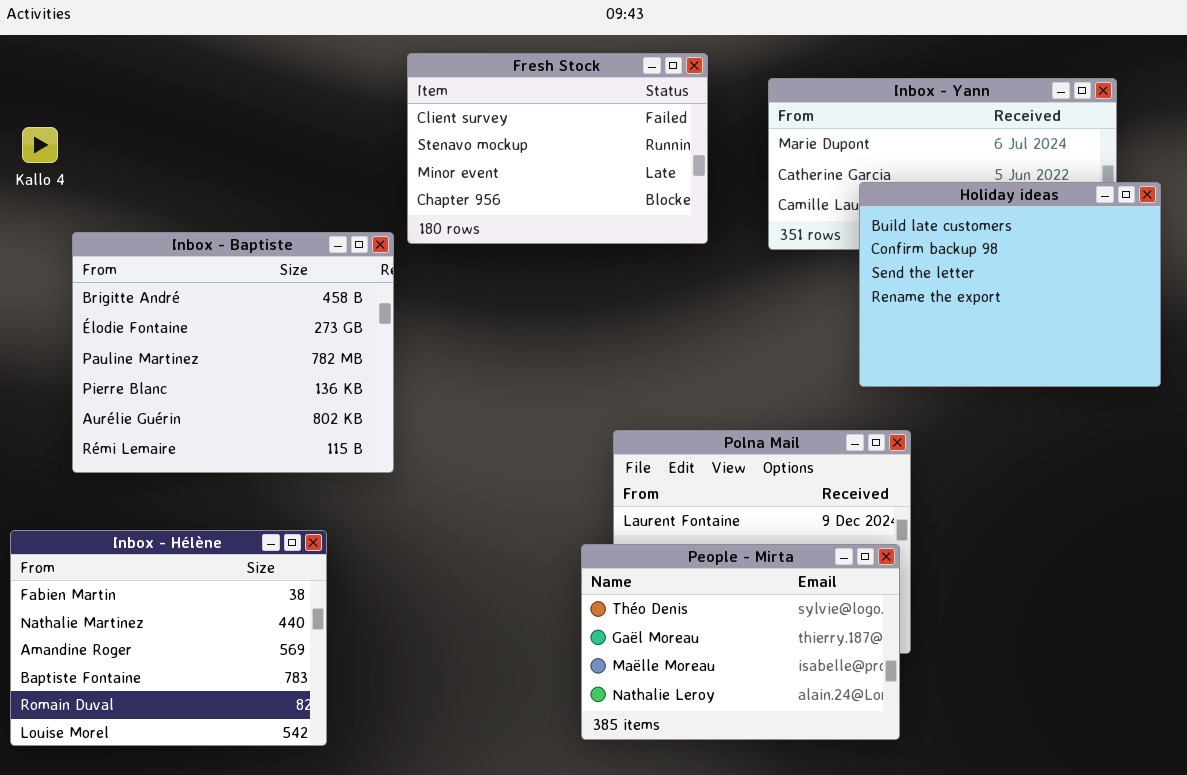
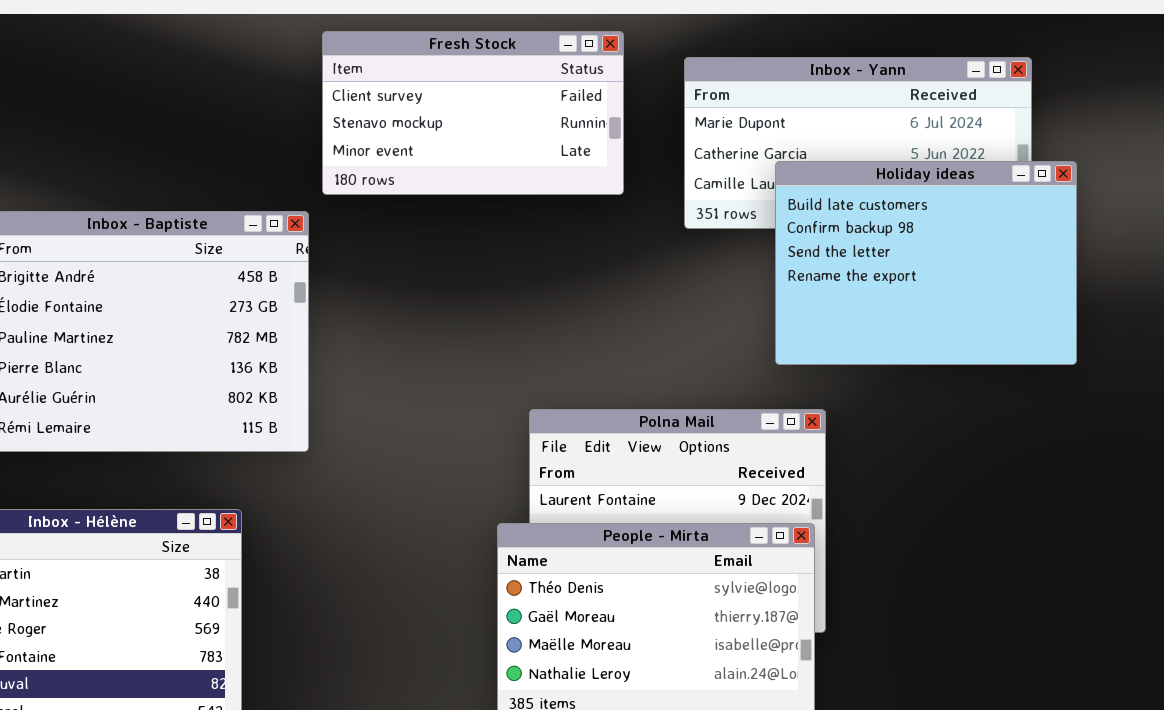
Fresh Stock: [407,53,708,244] -> [322,31,624,195], resized

